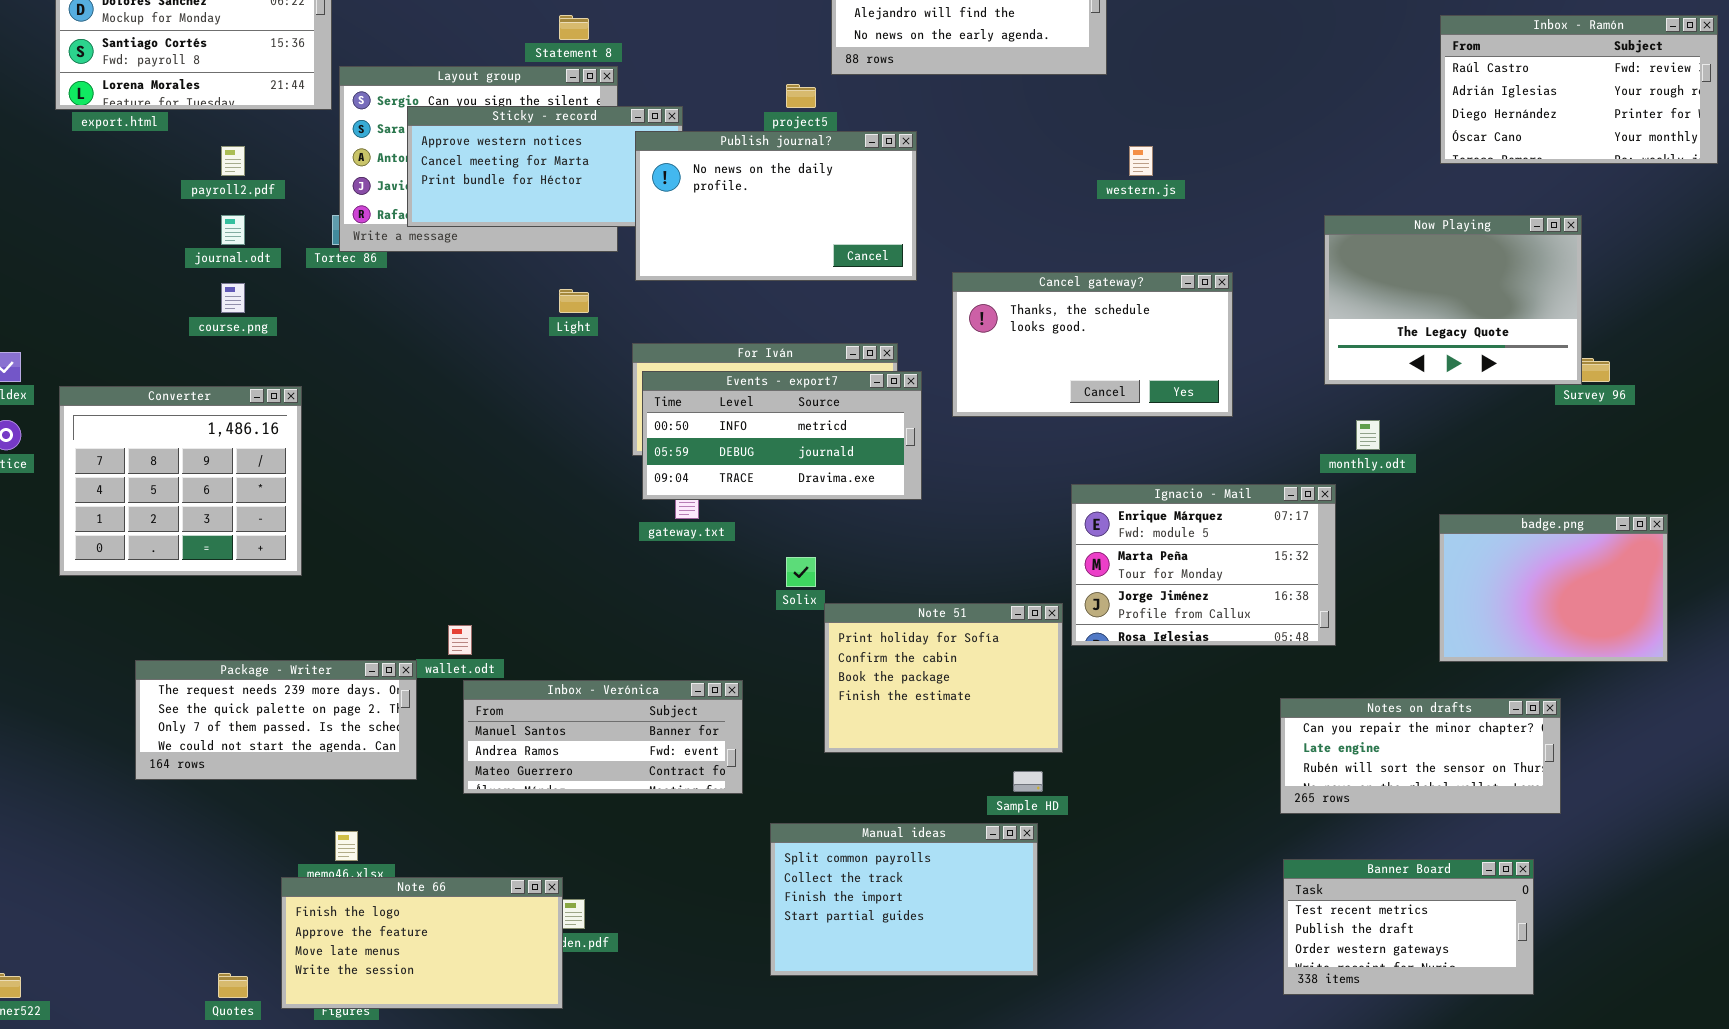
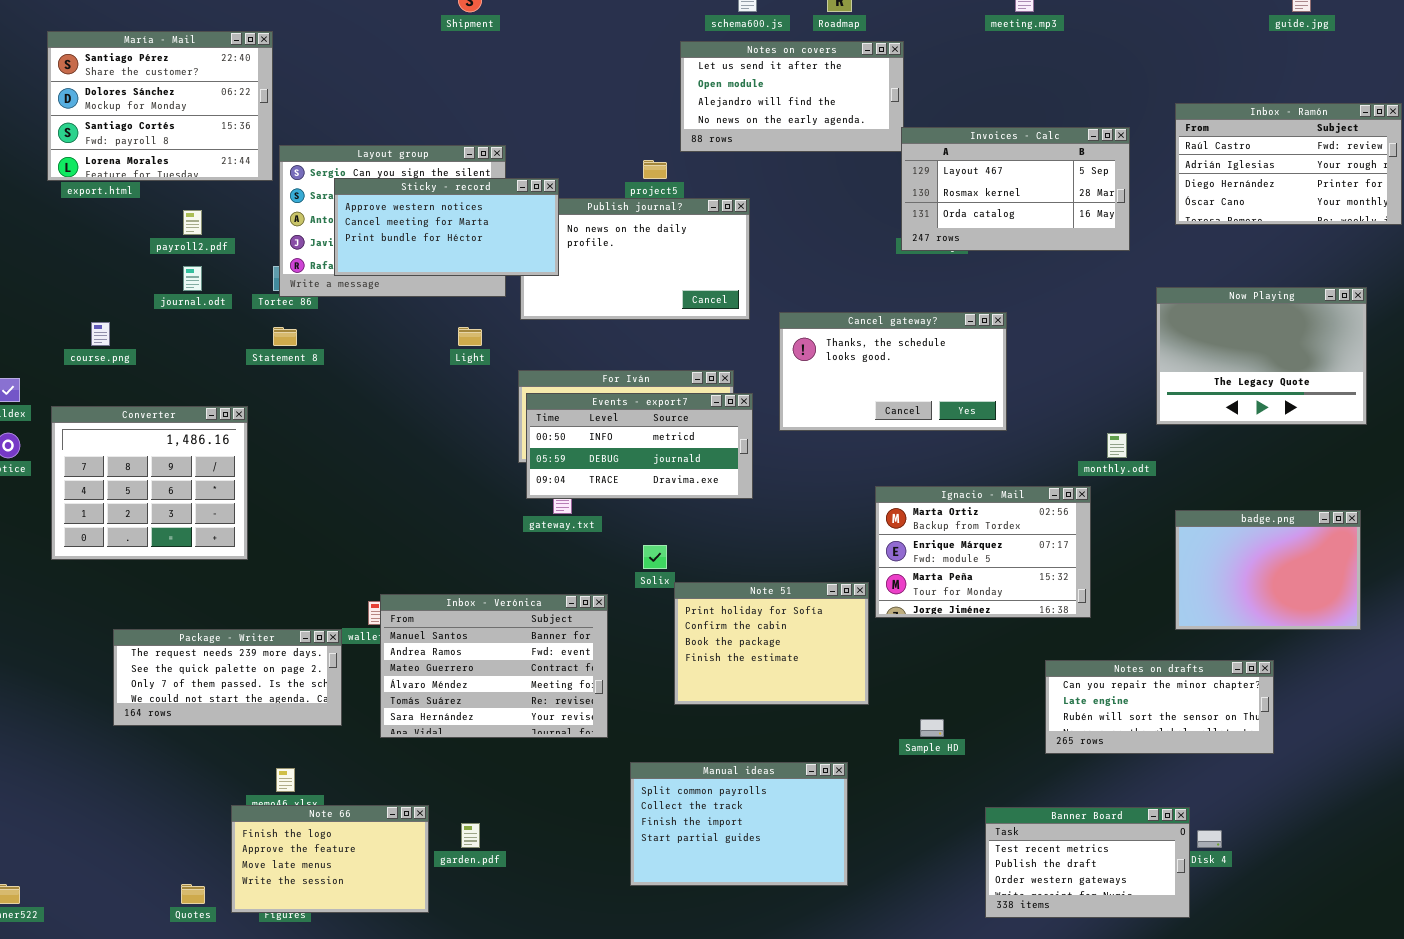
Statement 8: [559,15,589,40] -> [273,327,297,346], moved
Invoices - Calc: none -> [901,127,1130,251], opened
Sticky - record: [407,106,683,227] -> [334,178,559,276], raised
Now Playing: [1324,215,1582,385] -> [1156,287,1367,425], moved
course.png: [221,283,245,313] -> [91,322,110,346], moved
Ignacio - Mail: [1071,484,1336,646] -> [875,486,1091,618], scrolled up 1 row
Inbox - Verónica: [463,680,743,794] -> [380,594,608,738], resized
Sample HD: [1013,771,1043,792] -> [920,719,944,737], moved
Banner Board: [1283,859,1534,995] -> [985,807,1190,918], moved
Note 66: [281,877,563,1009] -> [231,805,429,913], resized

